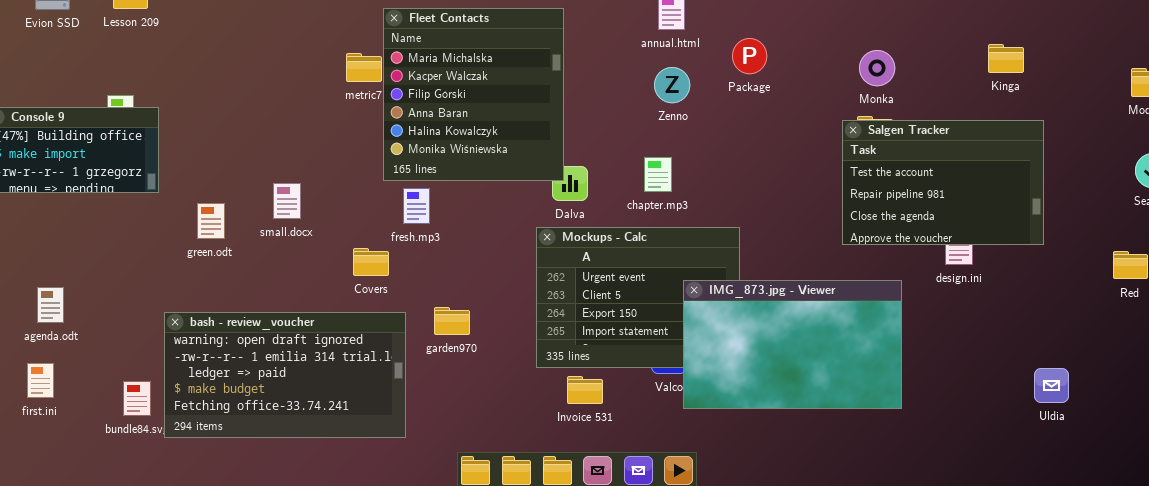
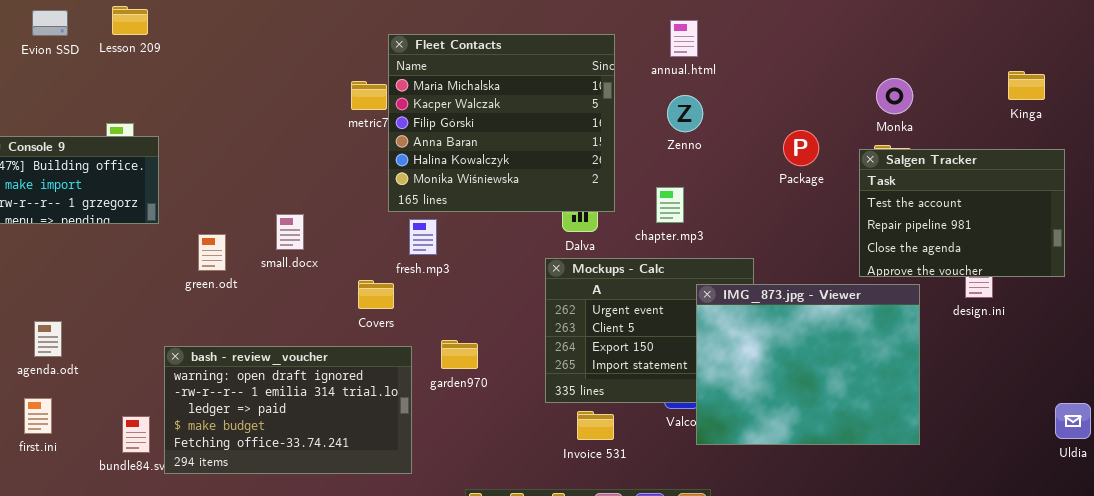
Fleet Contacts: [383,8,564,181] -> [388,34,615,212], resized
Package: [732,38,767,74] -> [783,130,819,166], moved
IMG_873.jpg - Viewer: [683,280,902,409] -> [696,284,920,445], resized

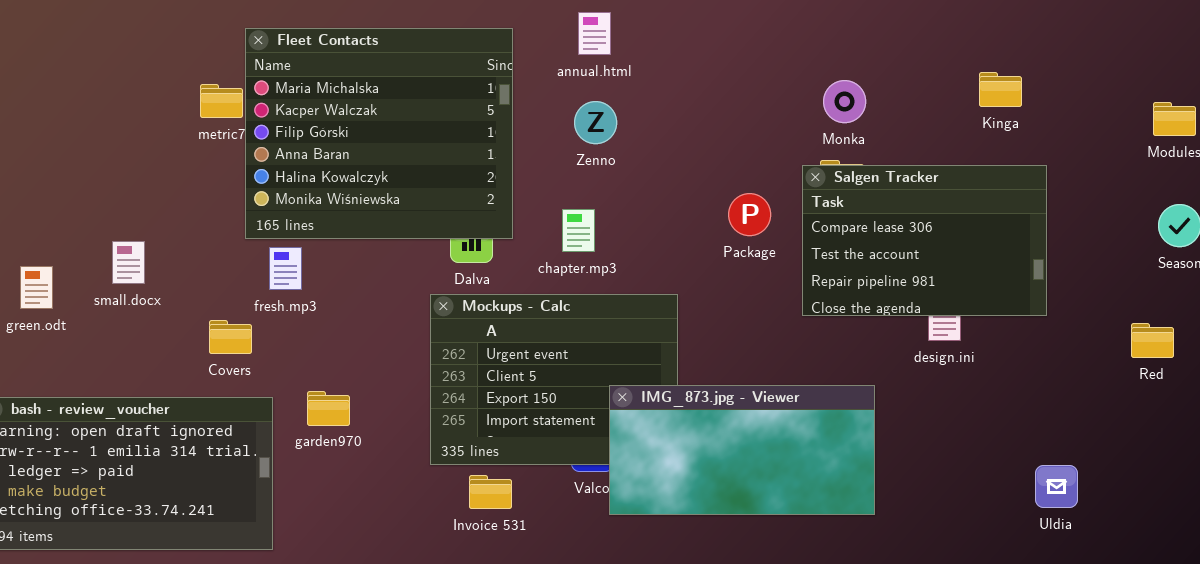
Package: [783,130,819,166] -> [728,193,771,236], moved
Salgen Tracker: [859,149,1065,277] -> [802,165,1047,316], scrolled up 1 row
IMG_873.jpg - Viewer: [696,284,920,445] -> [609,385,875,515], resized

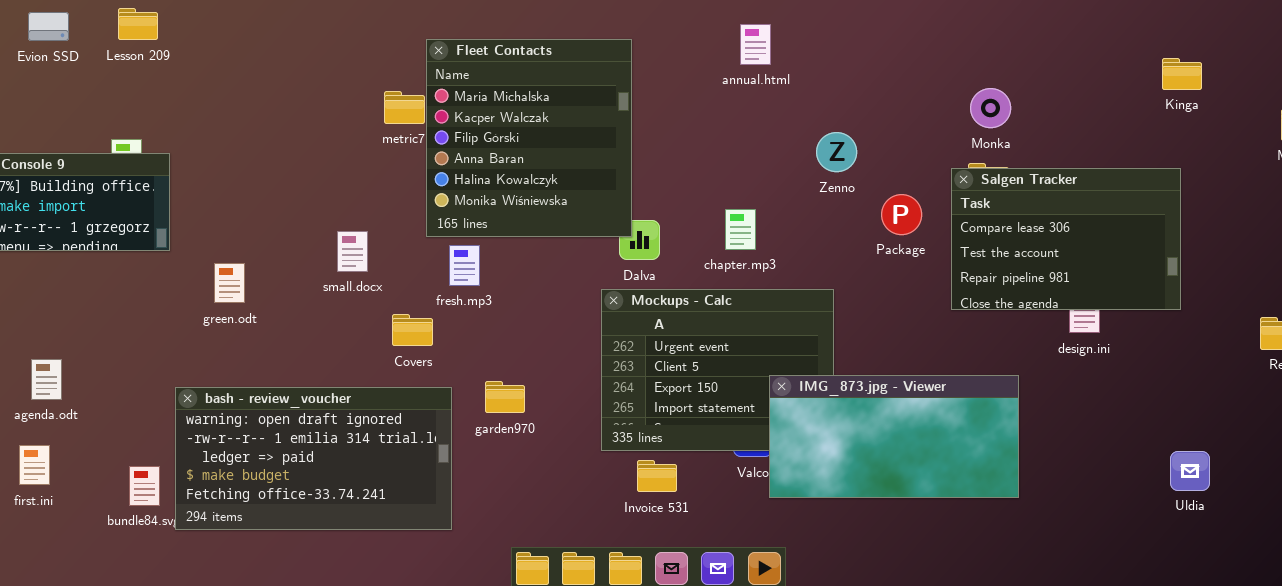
Fleet Contacts: [245,28,513,239] -> [426,39,632,237], resized
Kinga: [979,72,1022,107] -> [1162,58,1202,90], moved
Zenno: [574,101,617,144] -> [816,132,857,172], moved
small.docx: [112,241,145,284] -> [337,231,368,272], moved

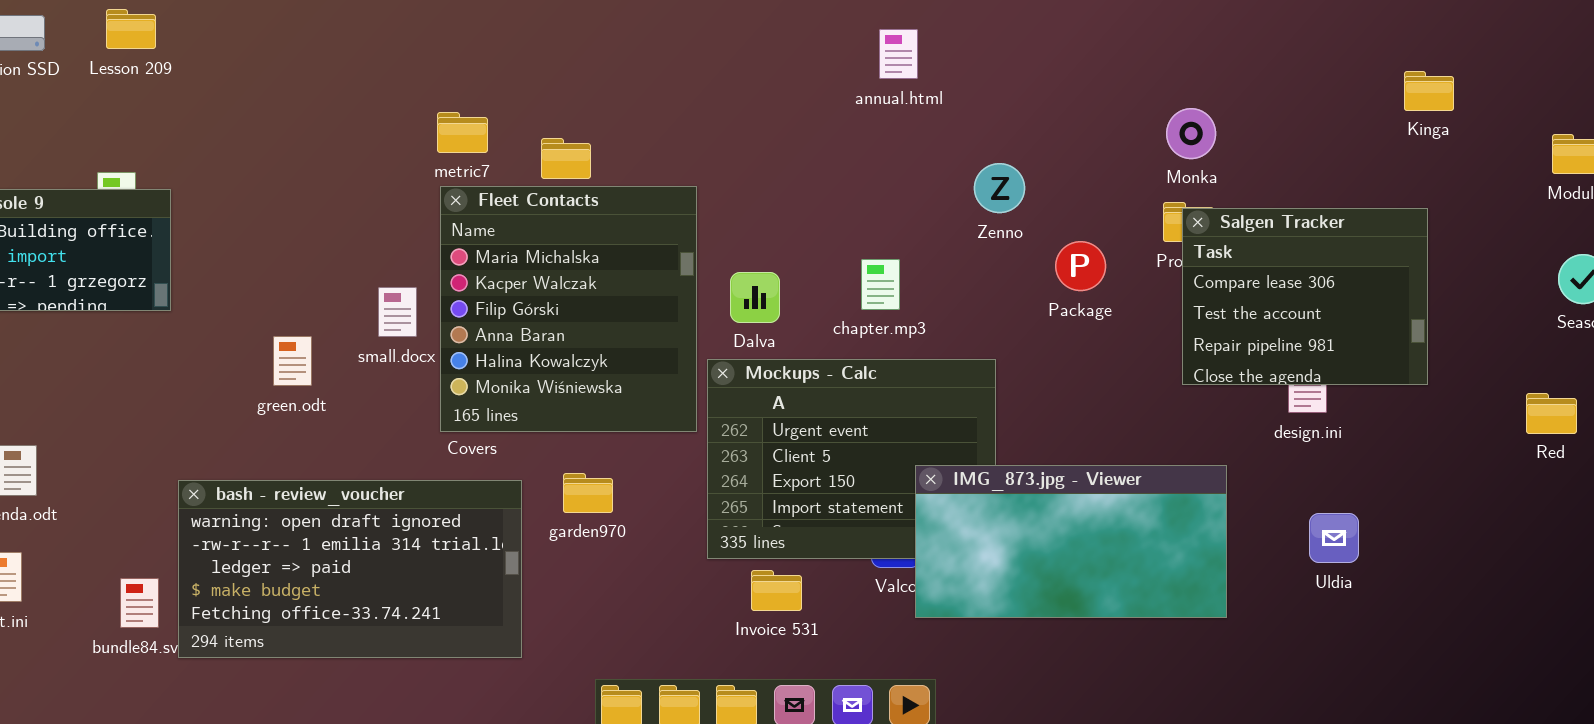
Fleet Contacts: [426,39,632,237] -> [440,186,697,432], moved
Salgen Tracker: [951,168,1181,310] -> [1182,208,1428,385], resized
green.odt: [214,263,245,303] -> [273,336,312,386], moved
Uldia: [1170,451,1210,491] -> [1309,513,1359,563], moved

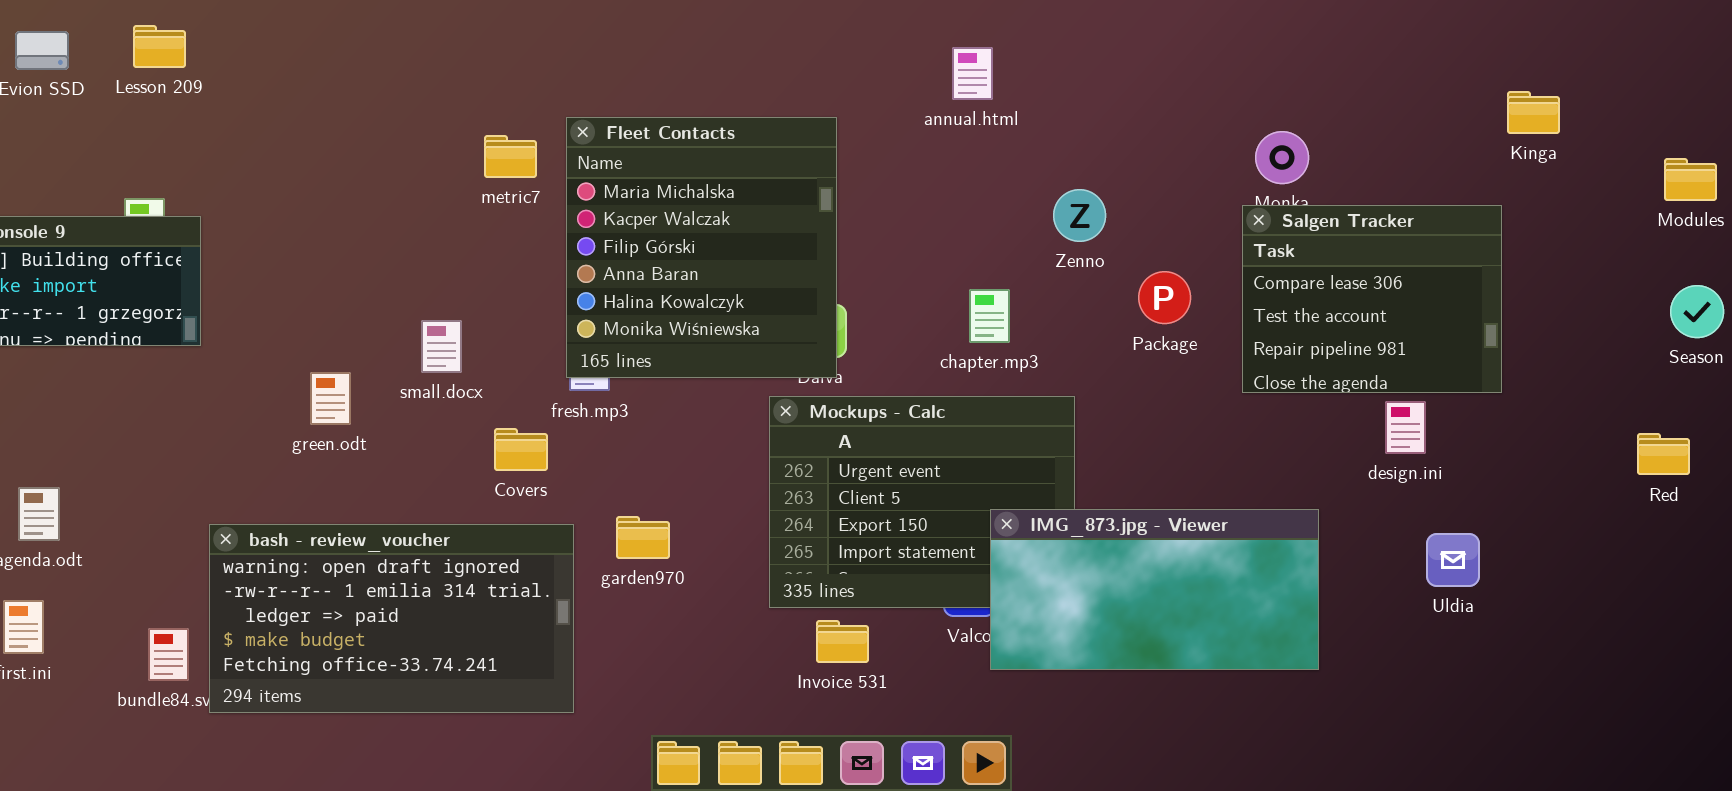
Fleet Contacts: [440,186,697,432] -> [566,117,837,378], moved
Salgen Tracker: [1182,208,1428,385] -> [1242,205,1502,393], moved
chapter.mp3: [861,259,900,310] -> [969,289,1010,343], moved
Uldia: [1309,513,1359,563] -> [1426,533,1480,587], moved

